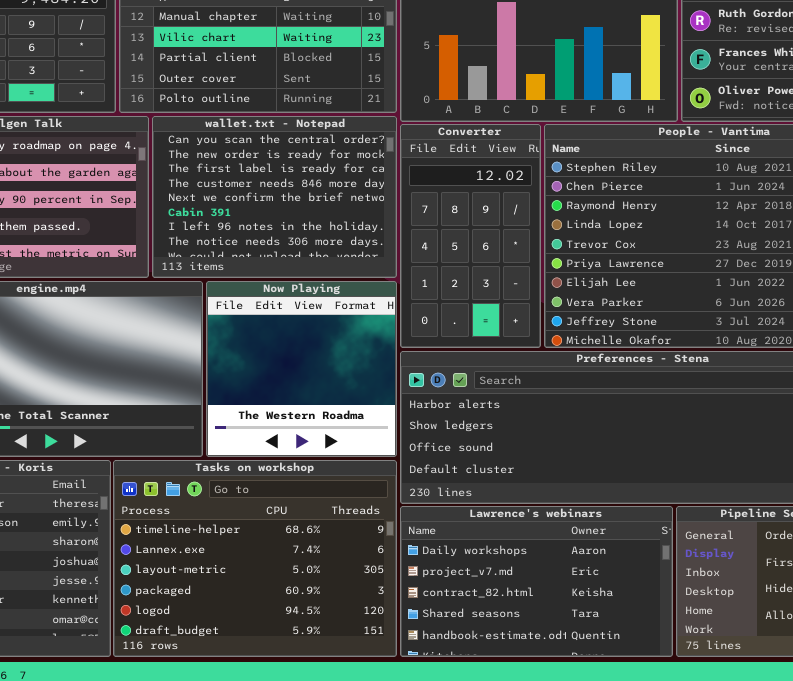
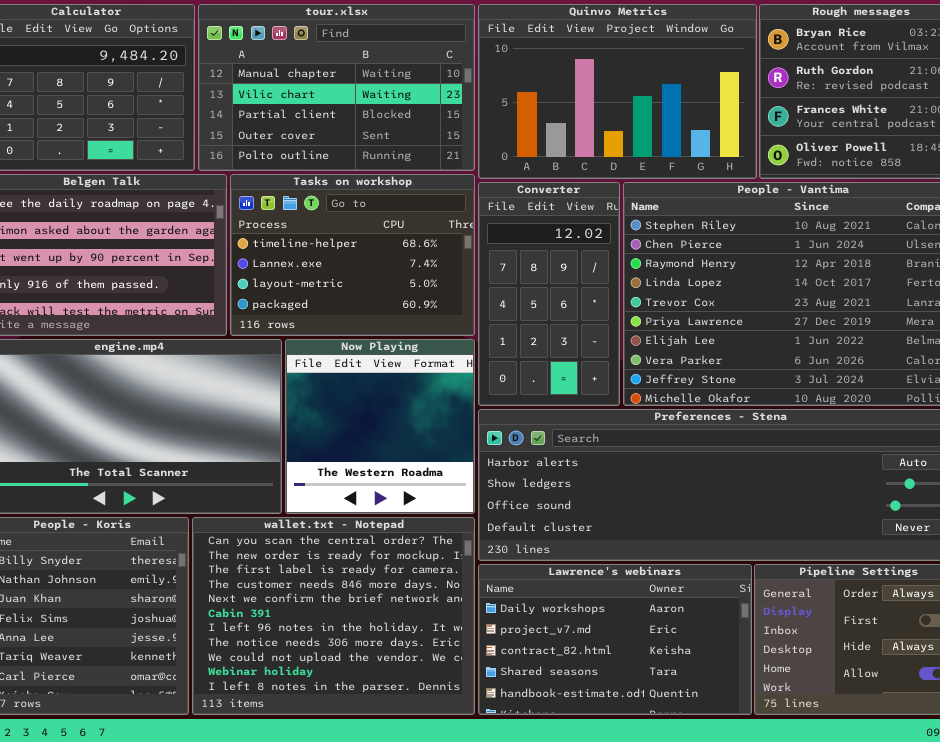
wallet.txt - Notepad: [152,116,397,278] -> [192,517,475,715], moved, resized
Tasks on workshop: [113,460,397,657] -> [230,174,475,336], moved, resized

